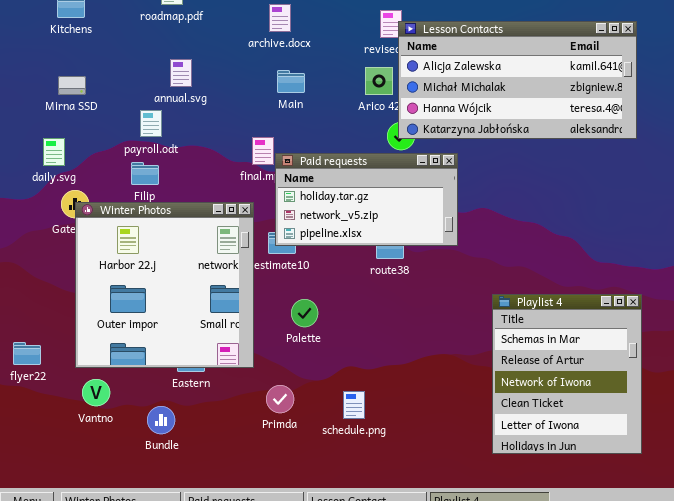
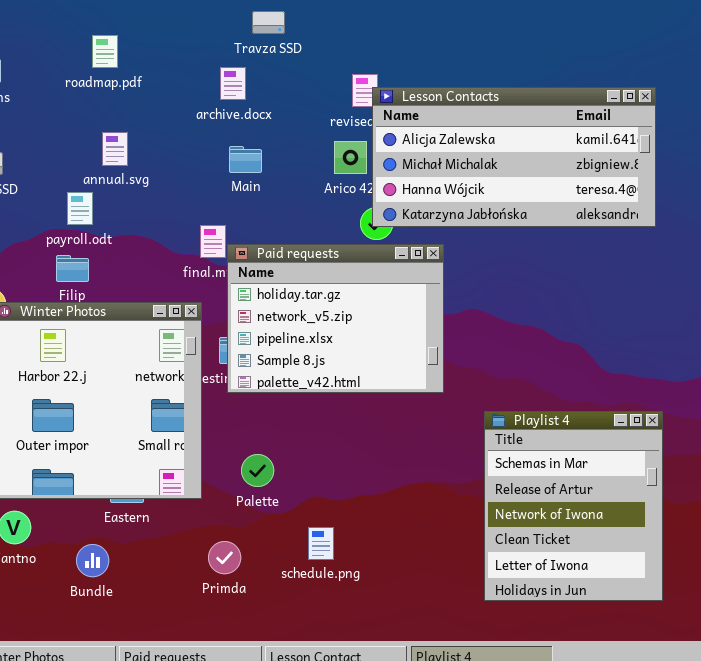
Paid requests: [275,153,458,246] -> [227,244,444,393], resized
Palette: [291,299,318,327] -> [241,454,274,487], moved
Primda: [266,385,294,413] -> [208,541,241,574], moved

